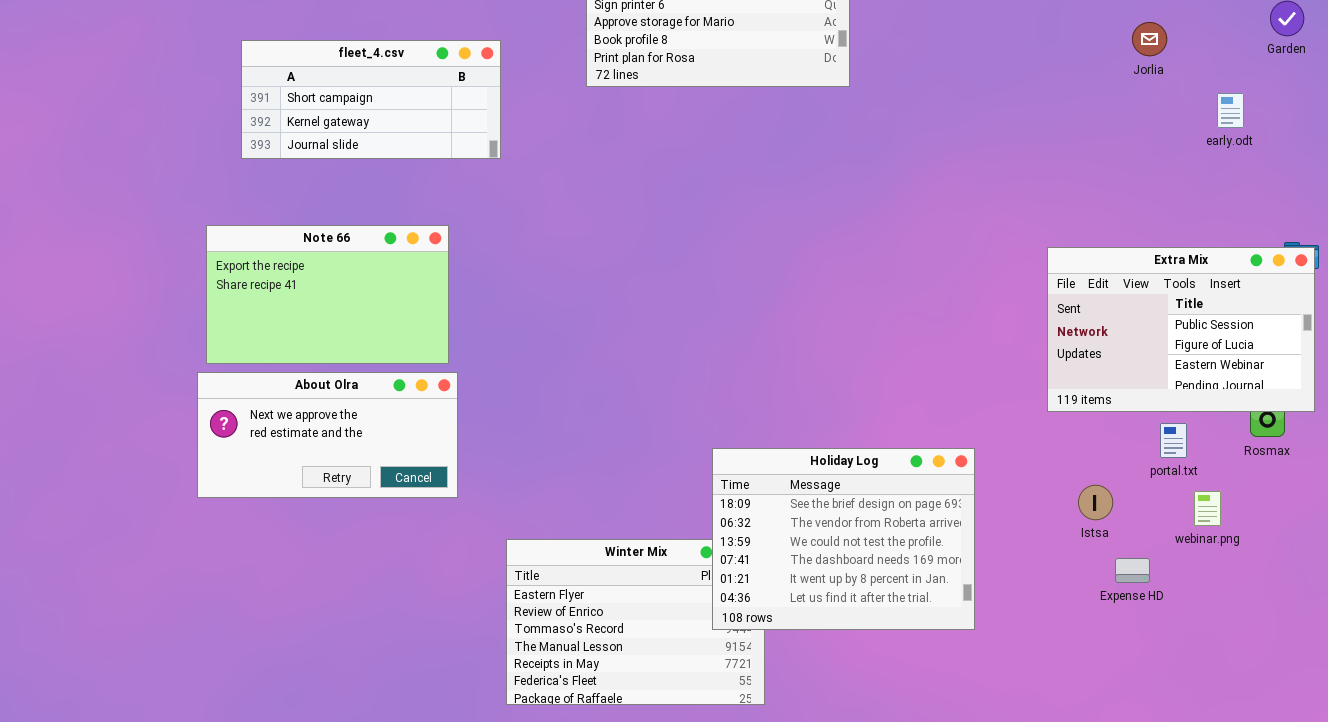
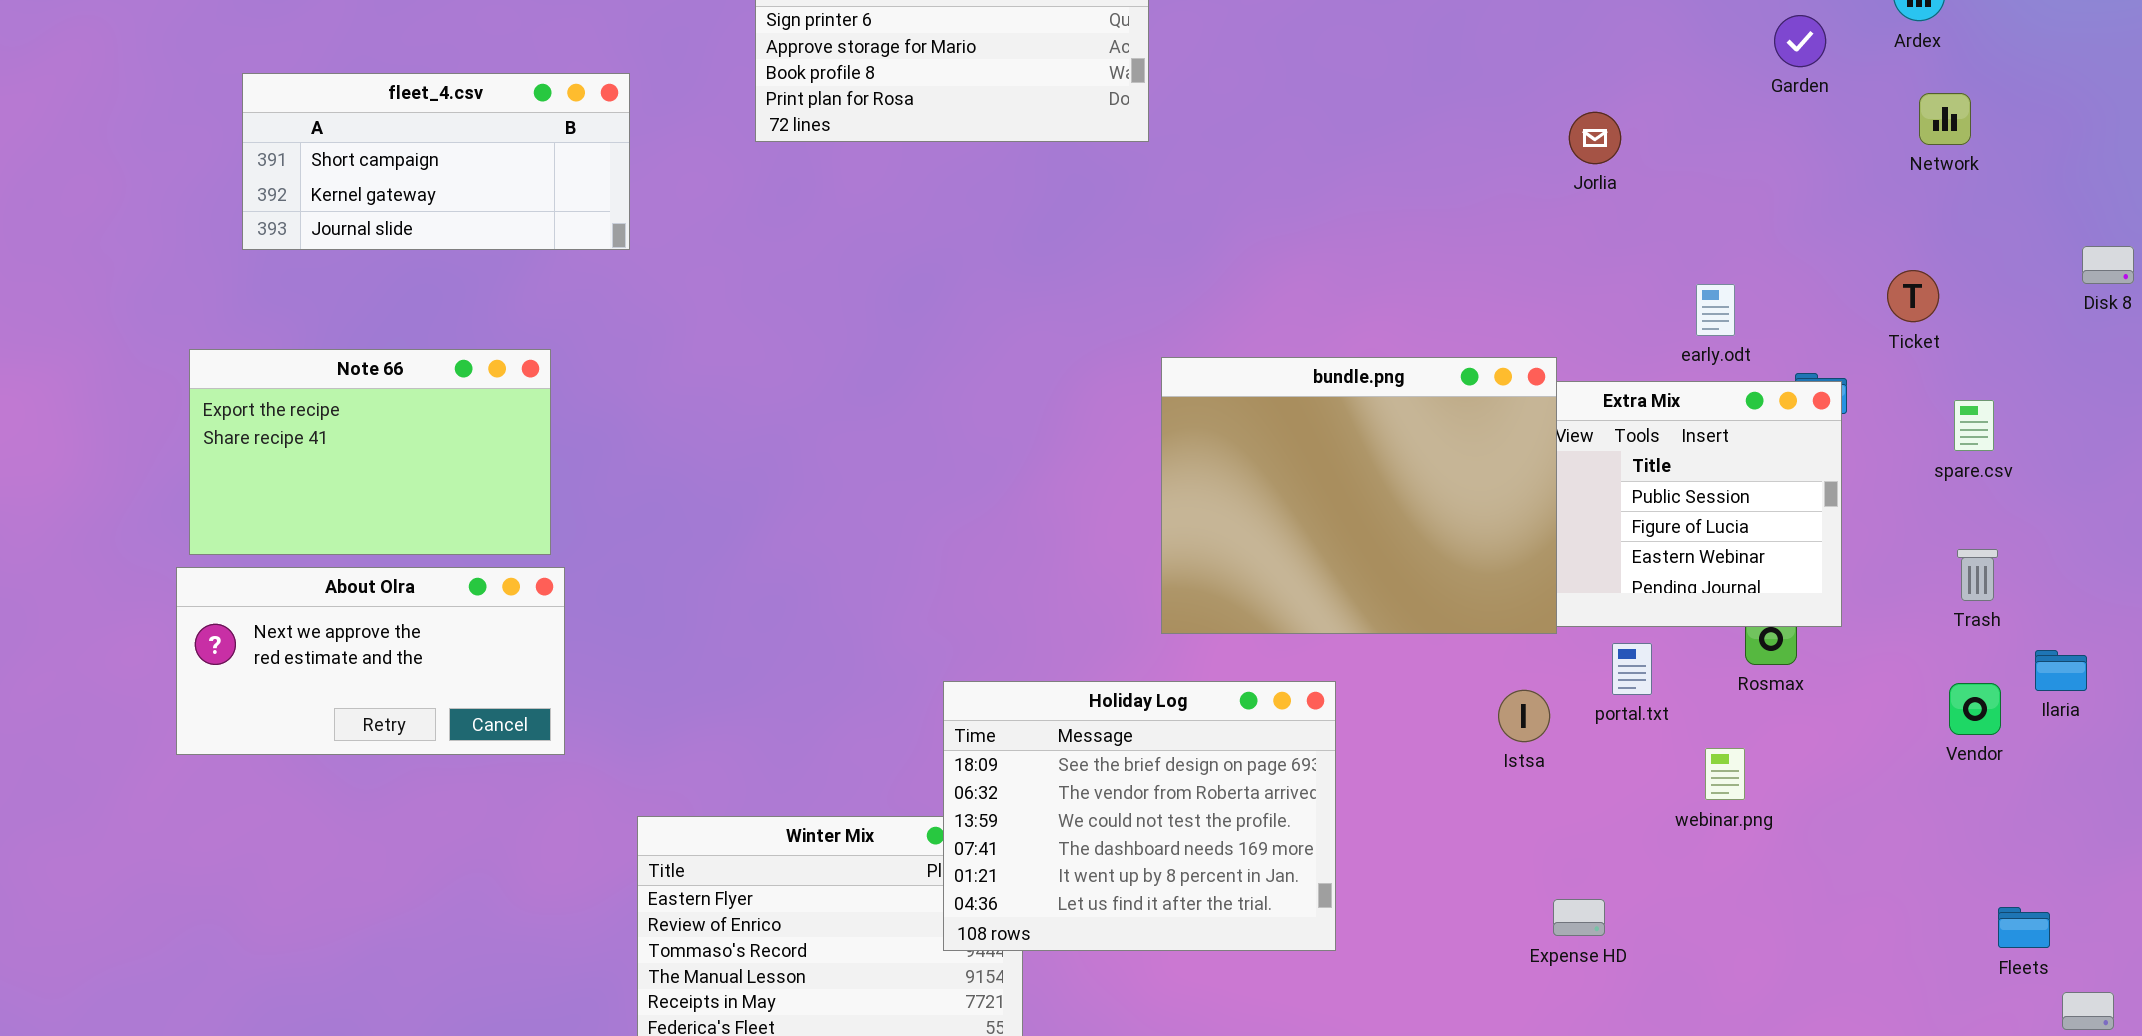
Jorlia: [1132,22,1167,56] -> [1569,112,1621,164], moved
early.odt: [1217,93,1244,128] -> [1696,284,1735,336], moved
bundle.png: none -> [1161,357,1557,634], opened
Istsa: [1078,485,1113,520] -> [1498,690,1550,742], moved
webinar.png: [1194,491,1221,526] -> [1705,748,1745,800], moved
Expense HD: [1115,558,1150,583] -> [1553,899,1605,936], moved

